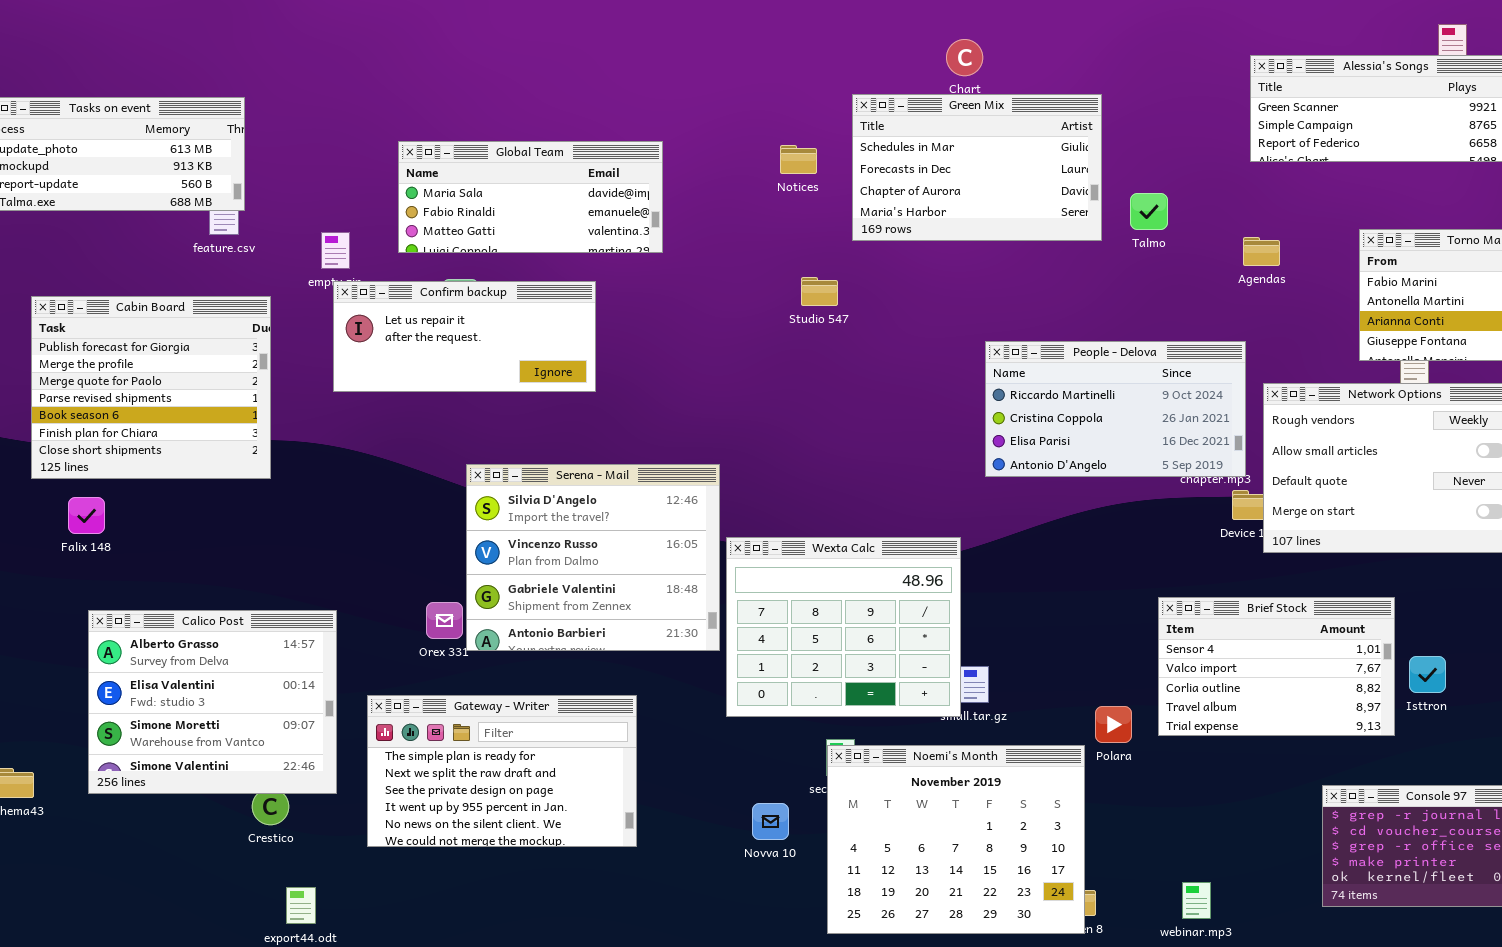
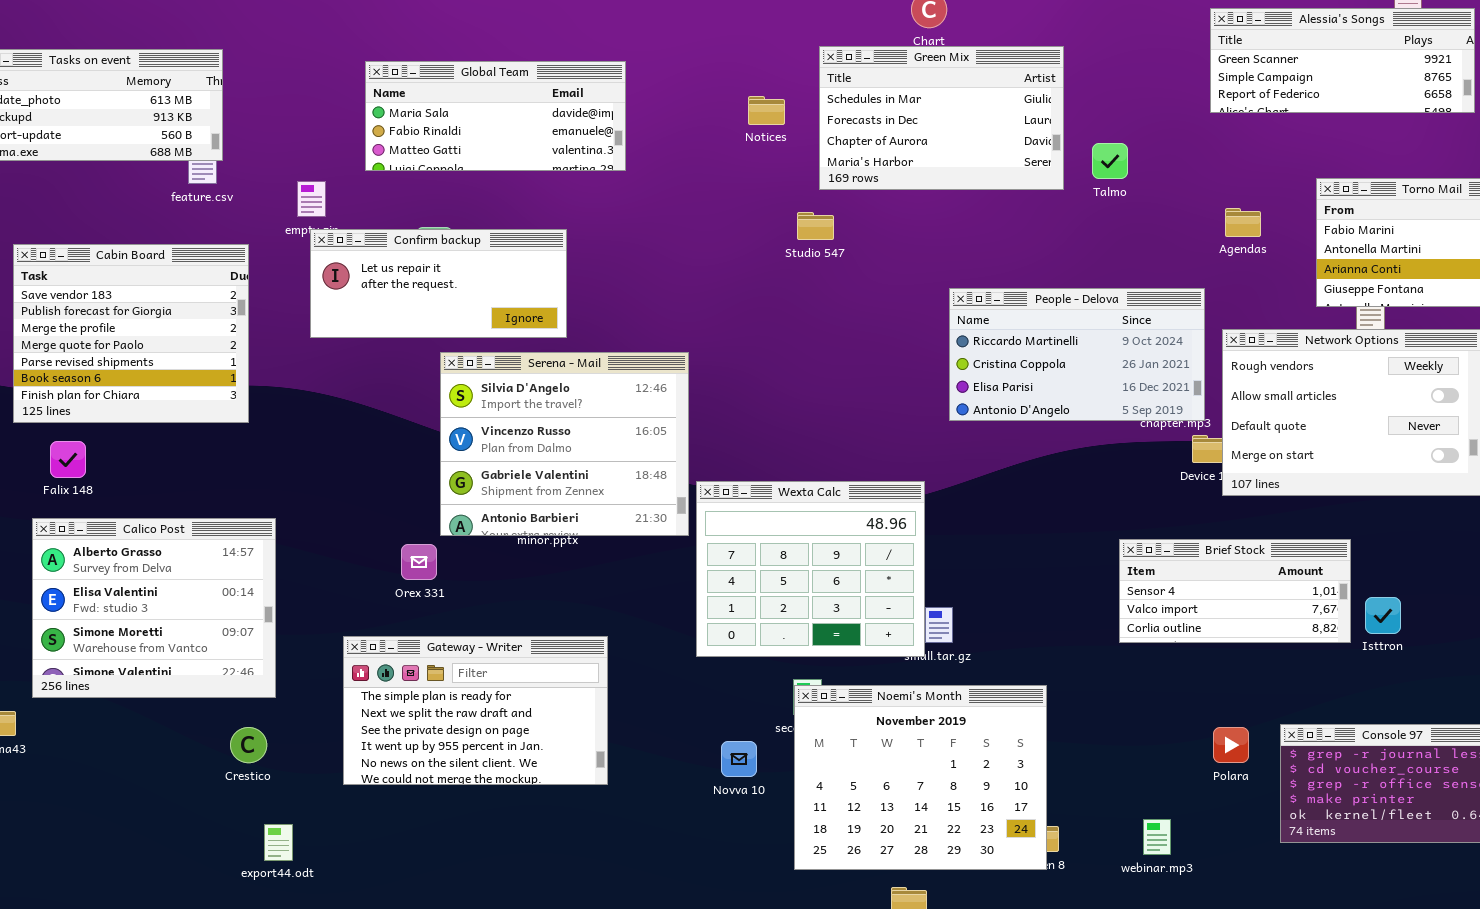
Global Team: [398,141,663,253] -> [365,61,626,171], moved
Agendas: [1243,237,1280,266] -> [1225,208,1261,237], moved
Studio 547: [801,277,838,306] -> [797,212,834,240], moved
Cabin Board: [31,296,271,479] -> [13,244,249,423], scrolled up 1 row
Serena - Mail: [466,464,720,651] -> [440,352,689,536], moved
Brief Stock: [1158,597,1395,736] -> [1119,539,1351,643], resized
Calico Post: [88,610,337,794] -> [32,518,276,698], moved
Polara: [1095,706,1132,743] -> [1213,727,1249,763], moved

